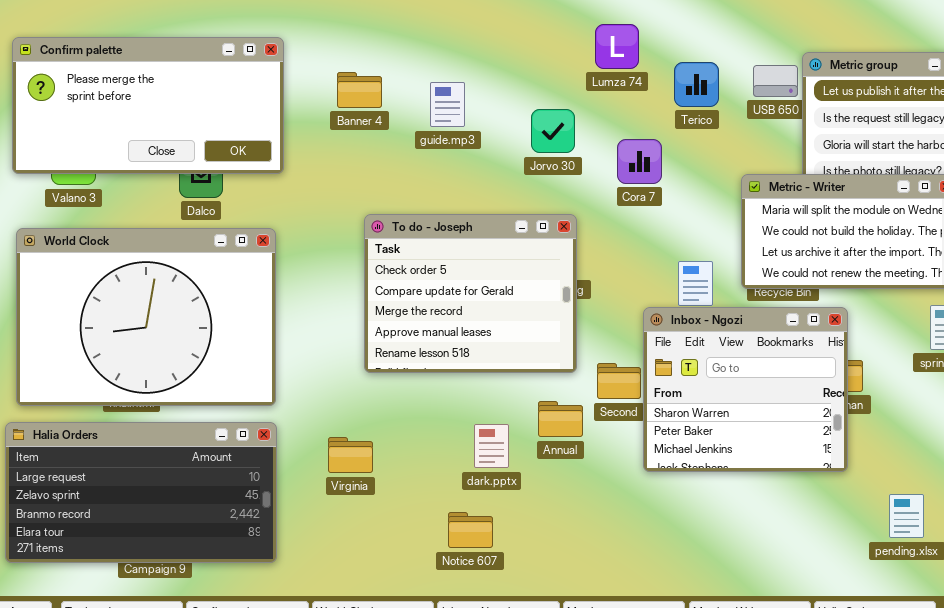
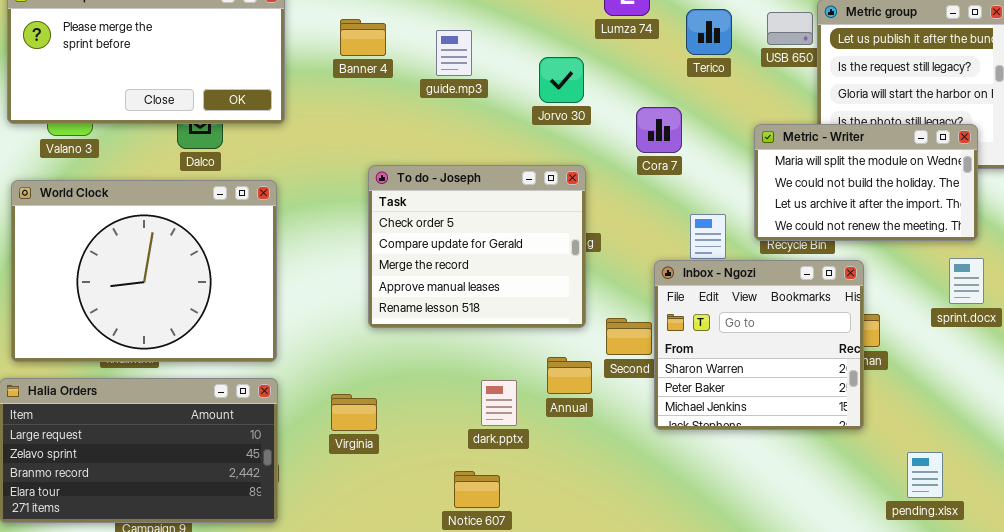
Cora 7: [617,139,662,184] -> [636,107,682,153], moved

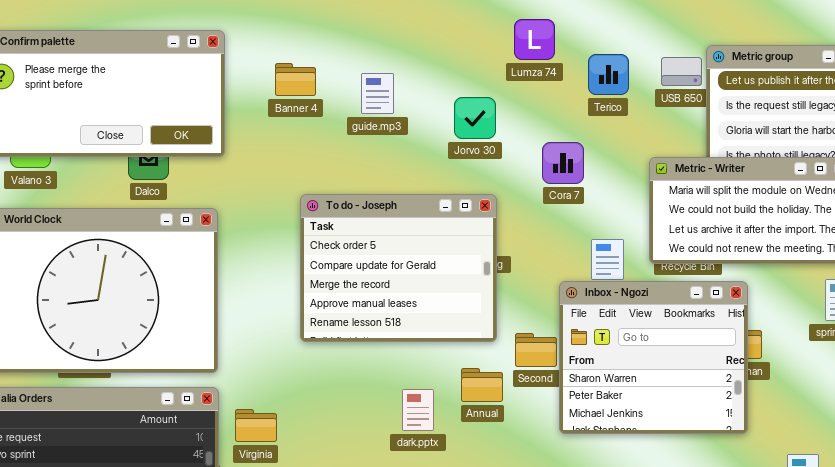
Virginia: [331,394,377,431] -> [235,409,277,442], moved

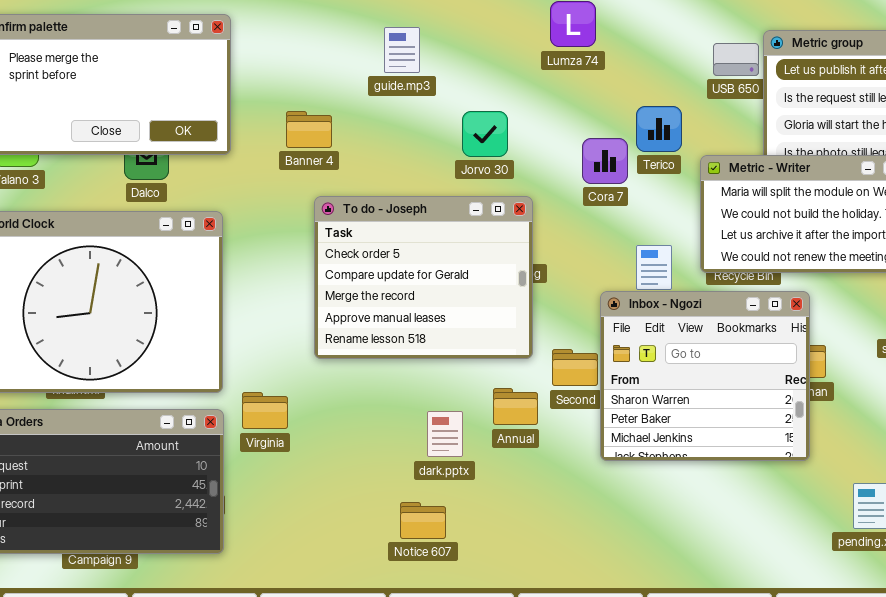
Terico: [588,54,629,95] -> [636,106,682,152], moved
Banner 4: [275,63,316,96] -> [286,111,332,148], moved
guide.mp3: [361,73,394,114] -> [384,27,420,73], moved
Jorvo 30: [454,97,496,139] -> [462,111,508,157], moved
Virginia: [235,409,277,442] -> [242,392,288,429], moved

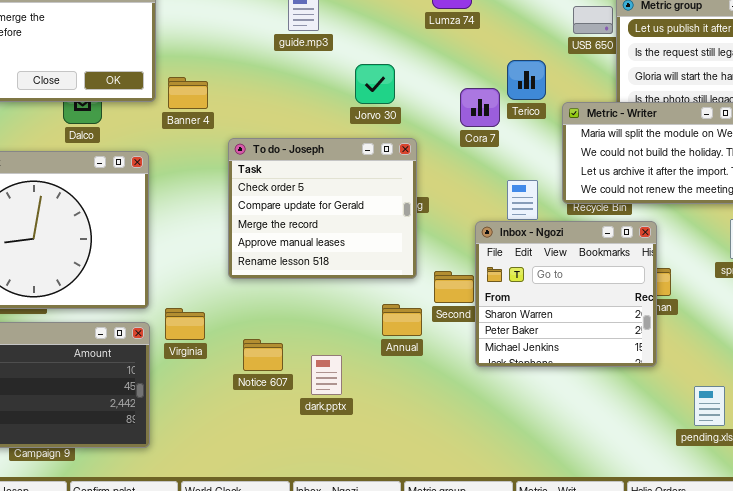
Banner 4: [286,111,332,148] -> [168,77,208,109], moved
dark.pptx: [427,411,463,457] -> [311,355,342,395], moved
Notice 607: [400,502,446,539] -> [243,339,283,371], moved

